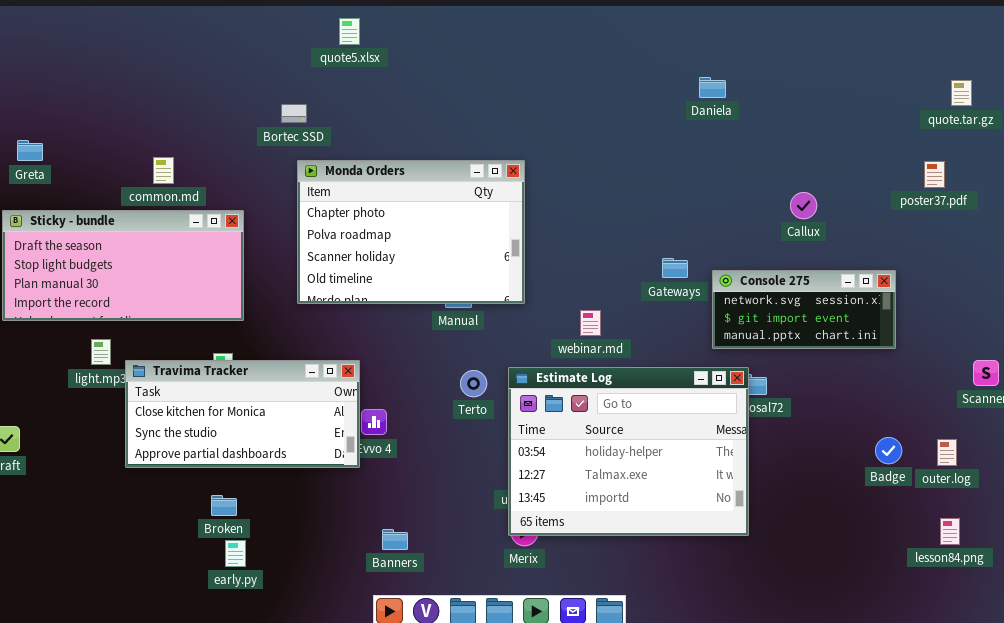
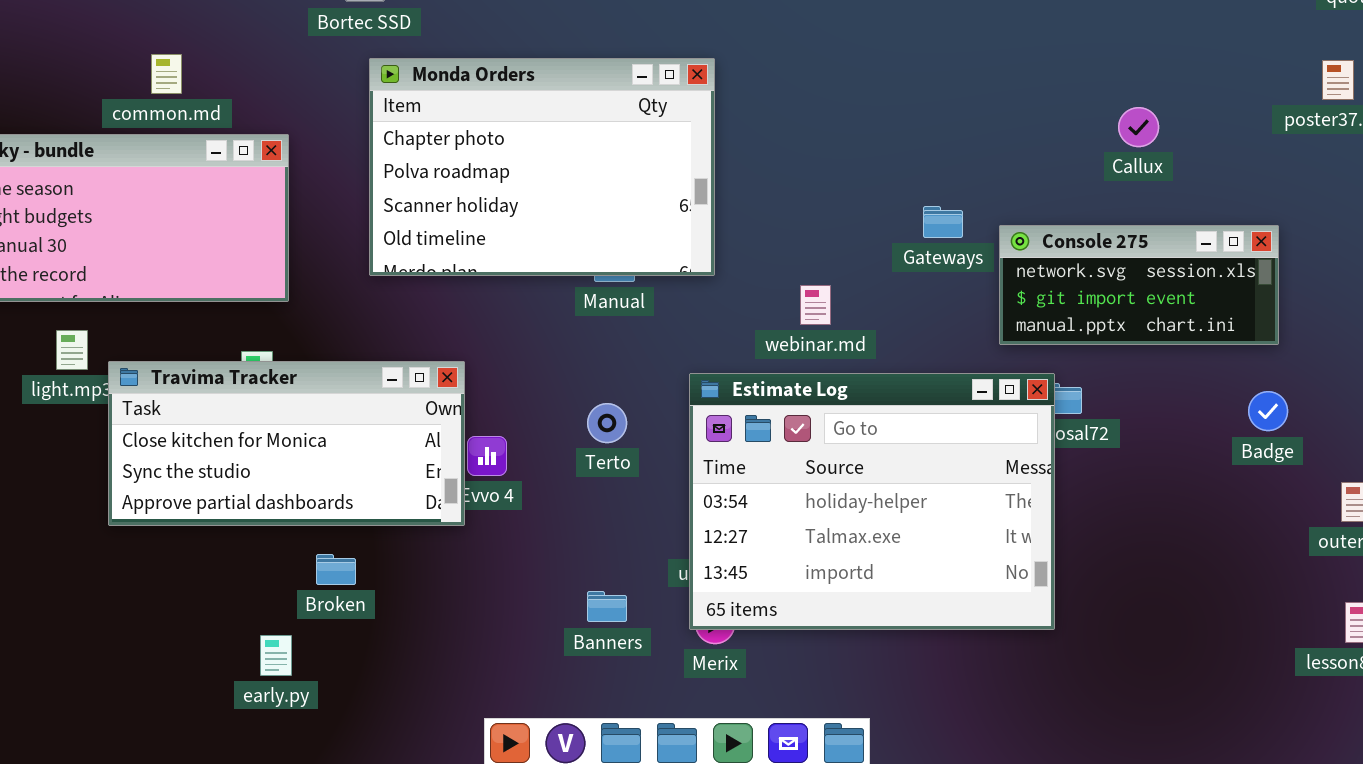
Terto: [460,370,487,397] -> [587,403,627,443], moved
Badge: [875,437,902,464] -> [1248,391,1288,431], moved
Broken: [211,495,237,516] -> [316,554,356,585], moved
Banners: [382,529,408,550] -> [587,591,627,622], moved

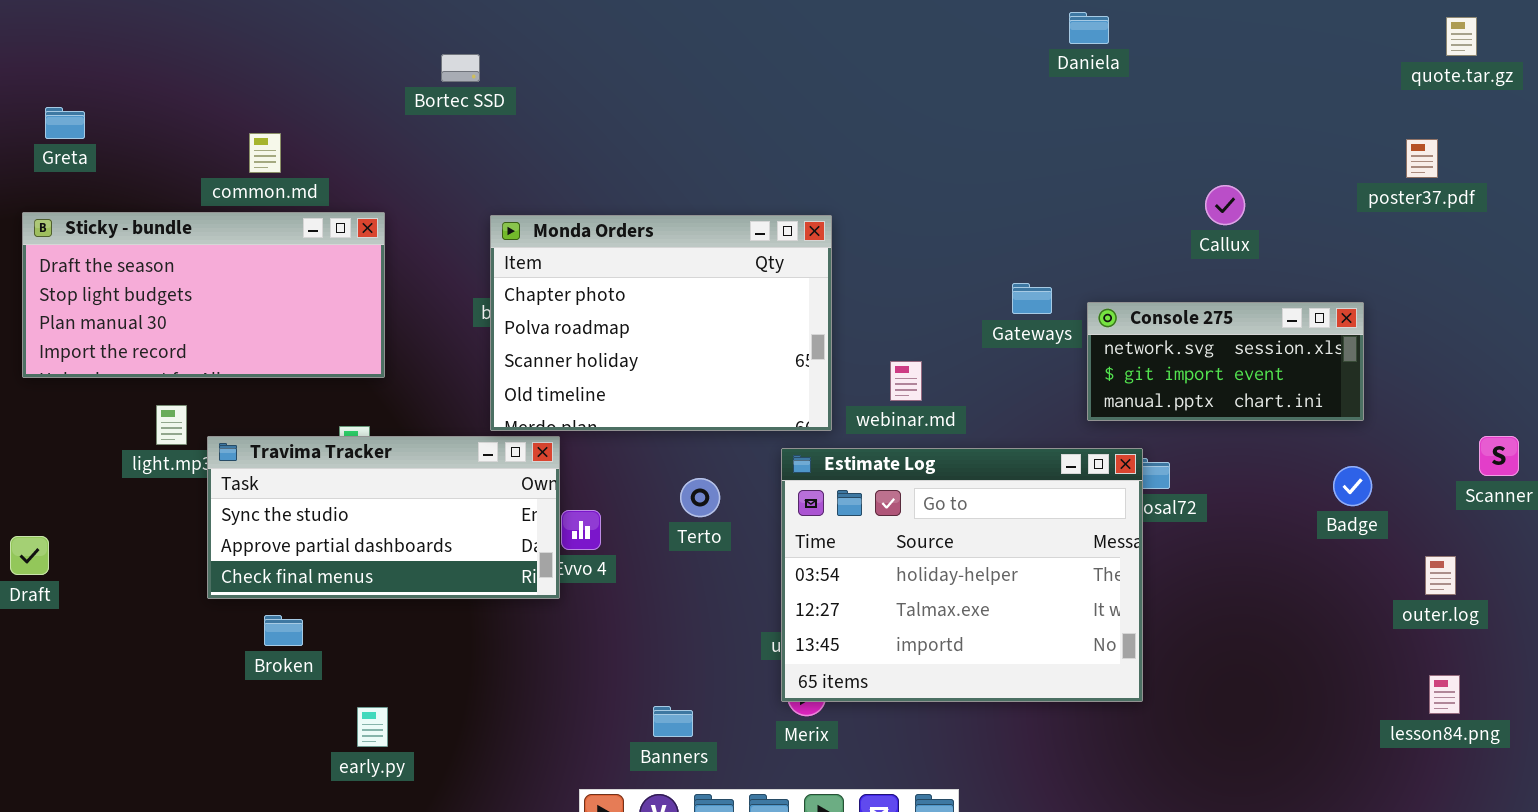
Monda Orders: [369,58,715,276] -> [490,215,832,431], moved
Travima Tracker: [108,361,465,526] -> [207,436,560,599], scrolled down 1 row
Broken: [316,554,356,585] -> [264,615,303,646], moved
Banners: [587,591,627,622] -> [653,706,693,737], moved

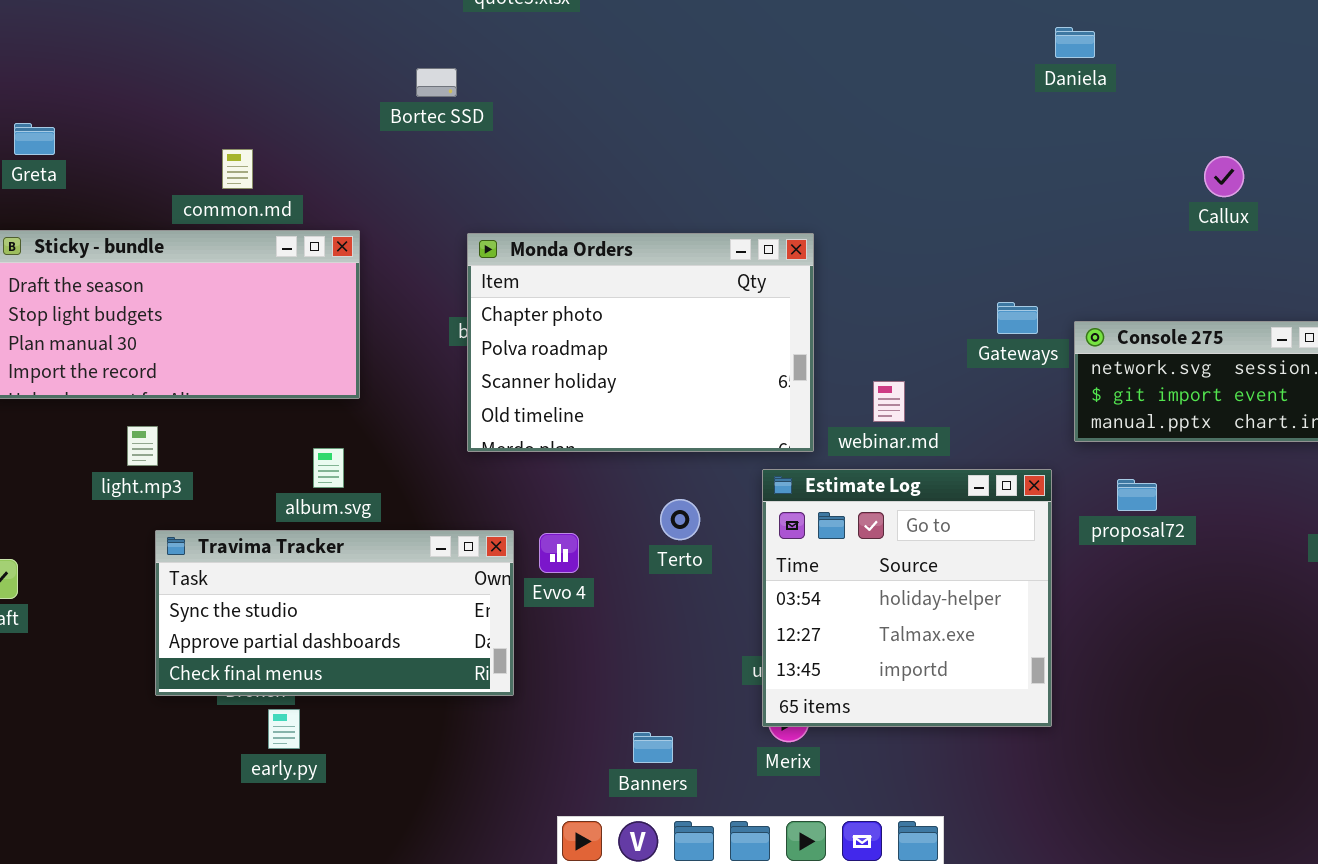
Callux: [1205,185,1245,225] -> [1204,156,1244,197], moved
Travima Tracker: [207,436,560,599] -> [155,530,514,696], moved
Estimate Log: [781,448,1143,702] -> [762,469,1052,727], resized
early.py: [357,707,388,747] -> [268,709,300,749], moved

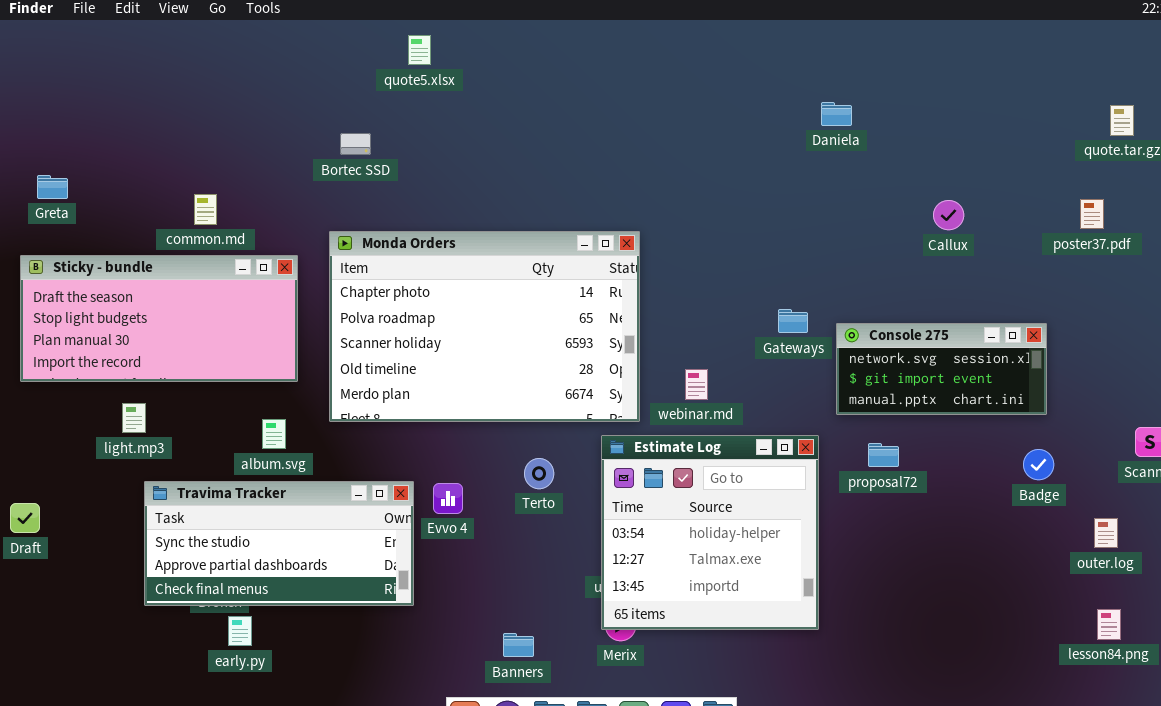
Monda Orders: [467,233,814,452] -> [329,231,640,422], resized

